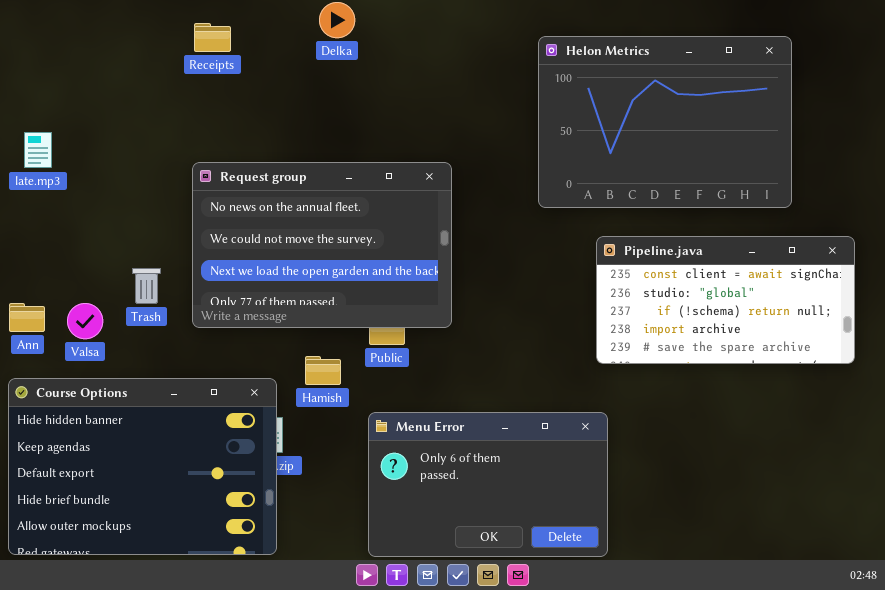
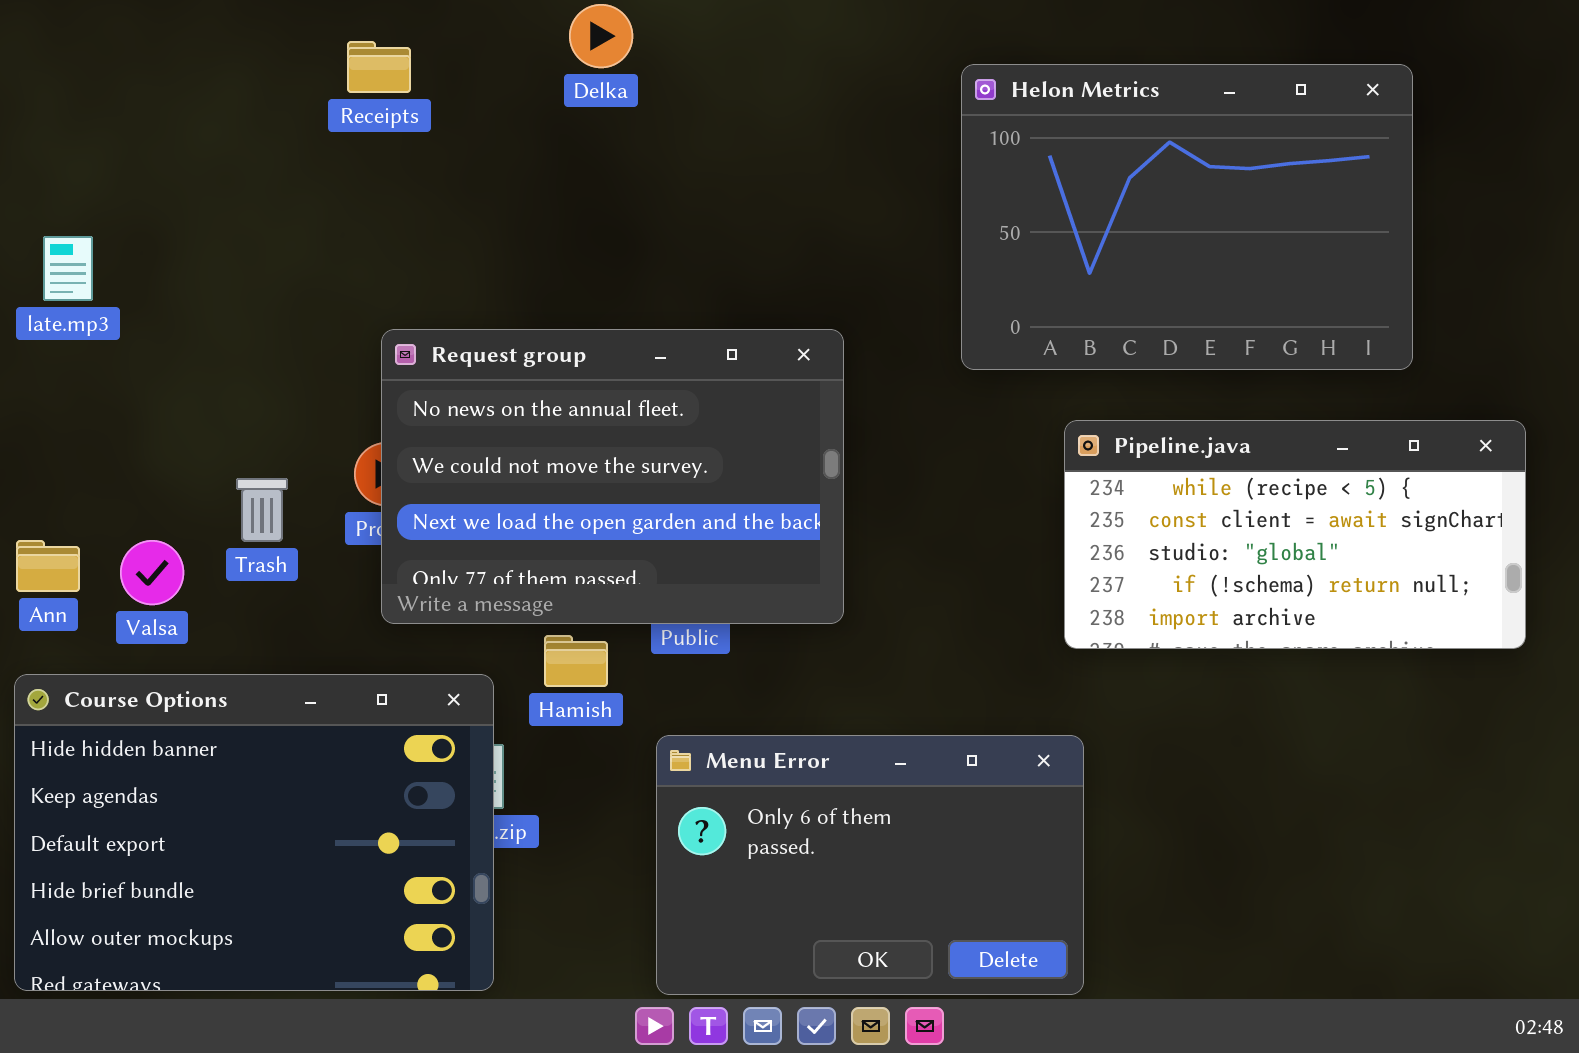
Request group: [192,162,452,328] -> [381,329,844,624], moved
Pipeline.java: [596,236,855,364] -> [1064,420,1526,649], scrolled up 1 row

